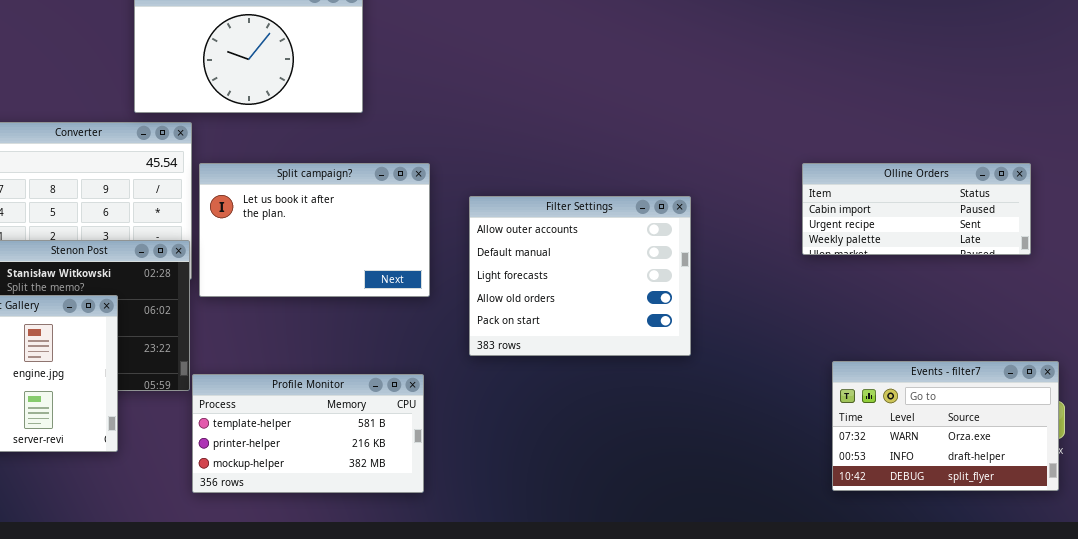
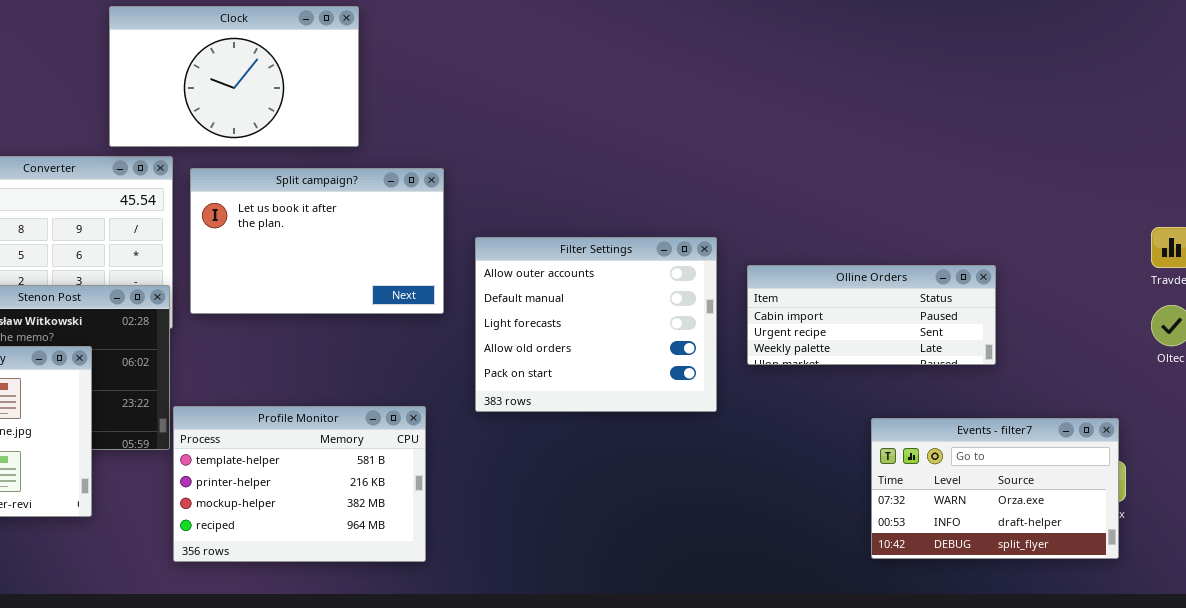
Split campaign?: [199,163,430,297] -> [190,168,444,314], moved
Olline Orders: [802,163,1031,255] -> [747,265,996,365], moved
Profile Monitor: [192,374,424,493] -> [173,406,426,562], resized

